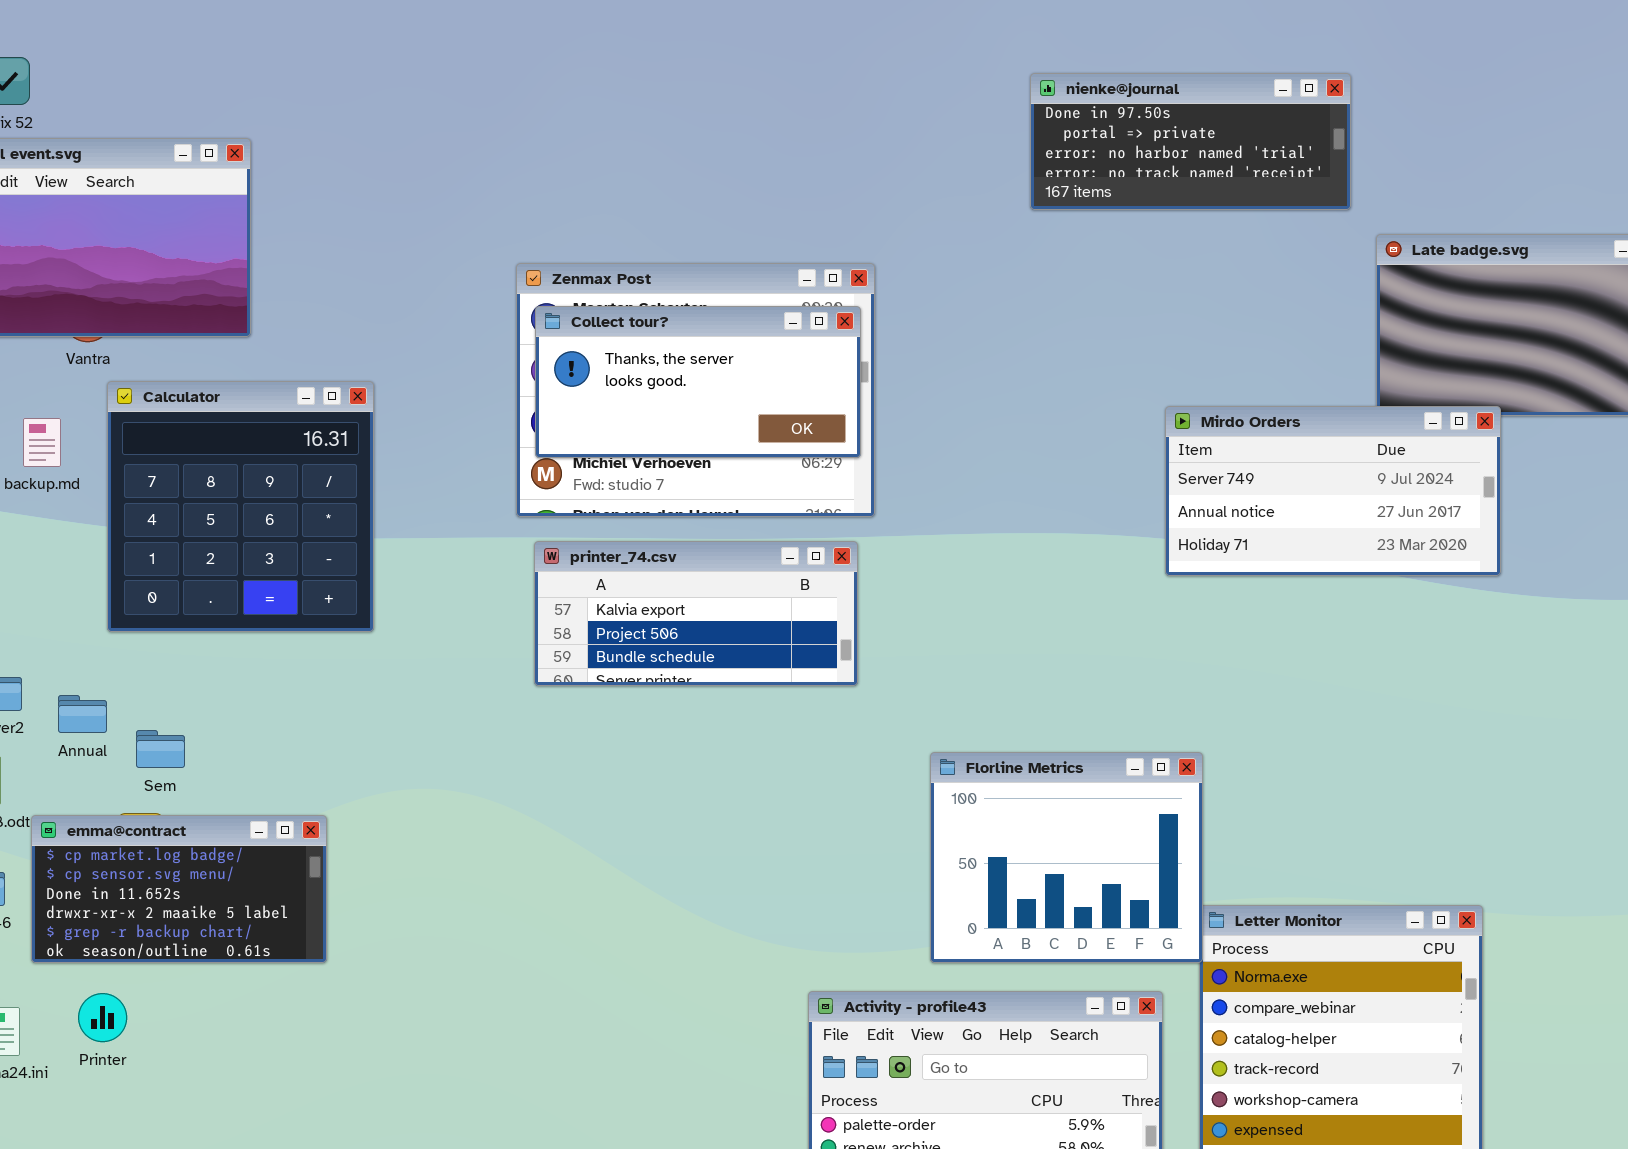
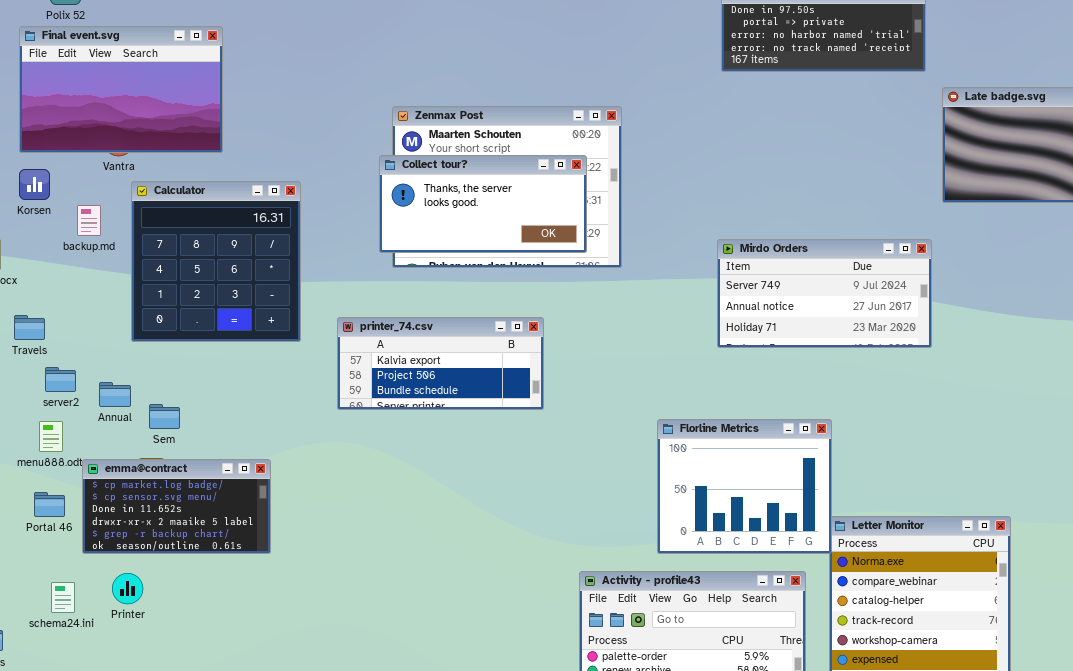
Collect tour?: [535,306,861,458] -> [379,155,587,253], moved
Mirdo Orders: [1165,406,1501,576] -> [717,239,932,348], moved
printer_74.csv: [534,541,858,686] -> [337,317,544,410], moved

